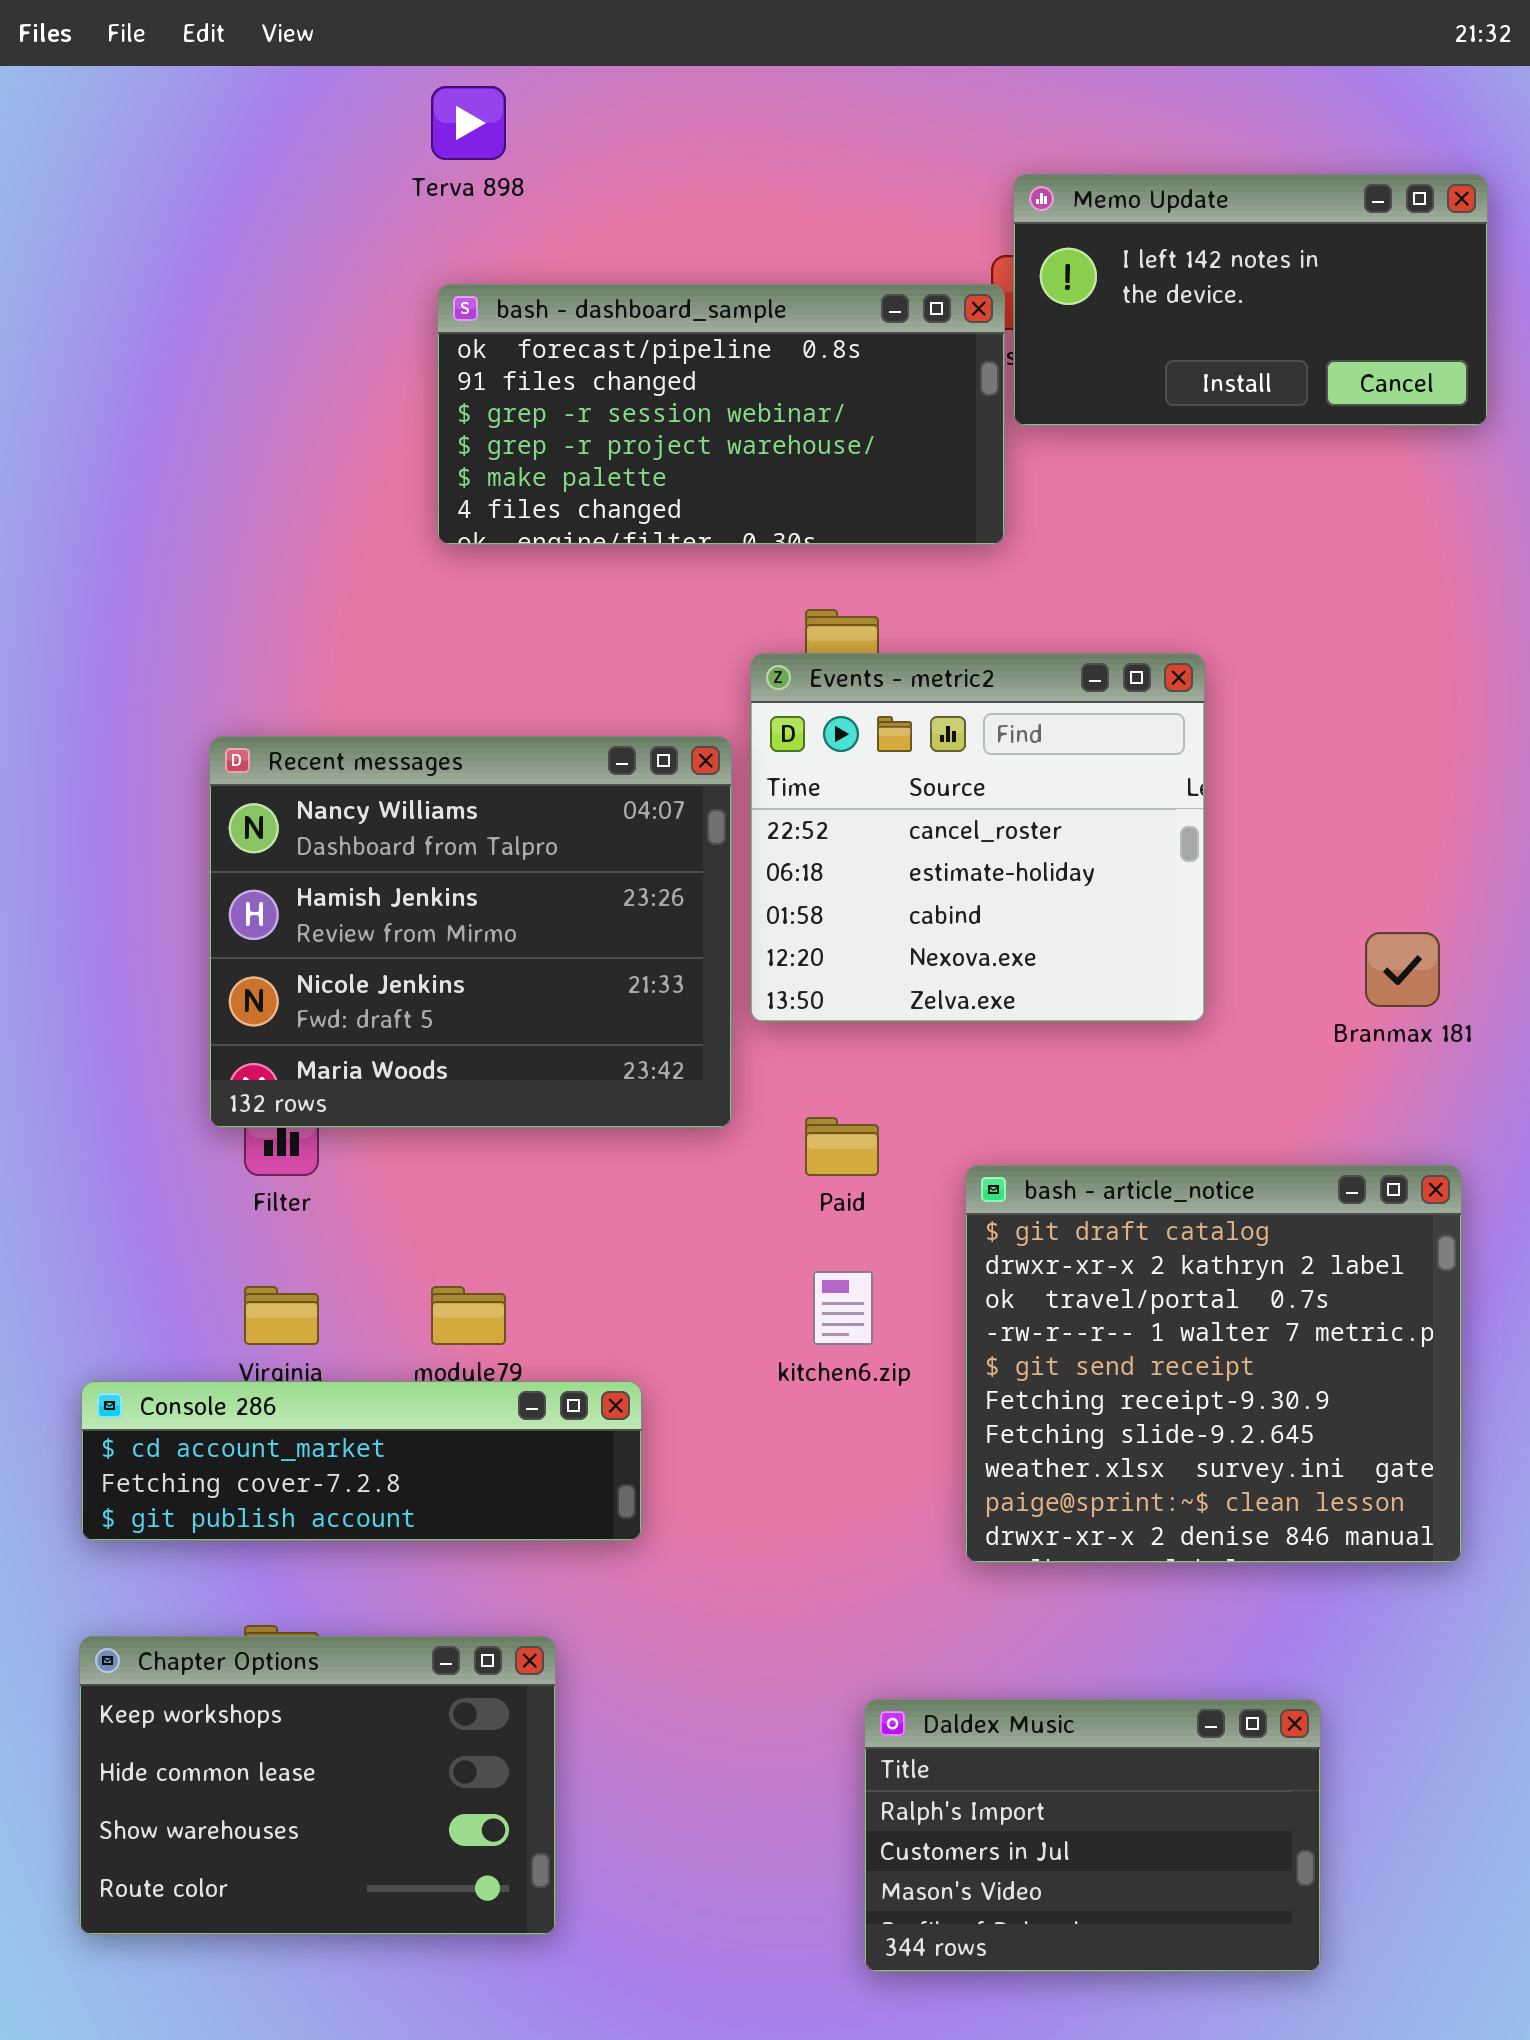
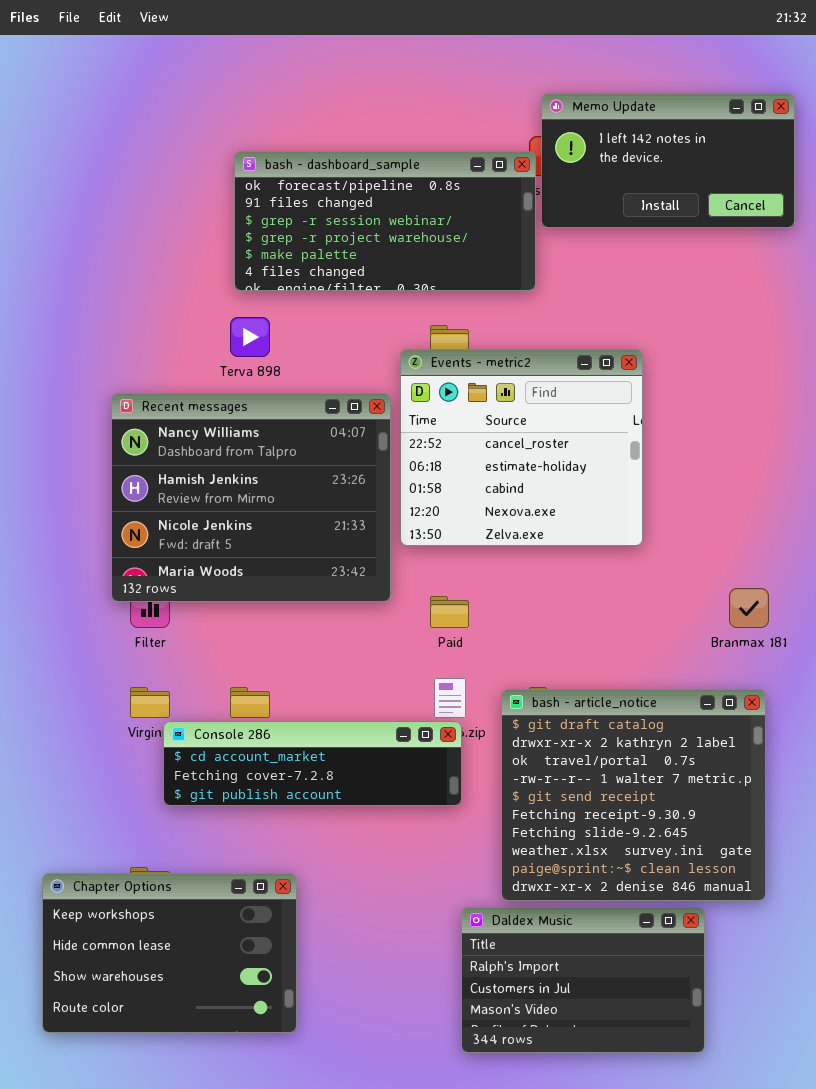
Terva 898: [431,86,506,160] -> [230,317,270,357], moved
Branmax 181: [1365,932,1440,1007] -> [729,588,769,628], moved
bash - article_notice: [965,1165,1462,1563] -> [501,689,766,901], moved
Console 286: [81,1381,642,1541] -> [163,721,462,806], moved

